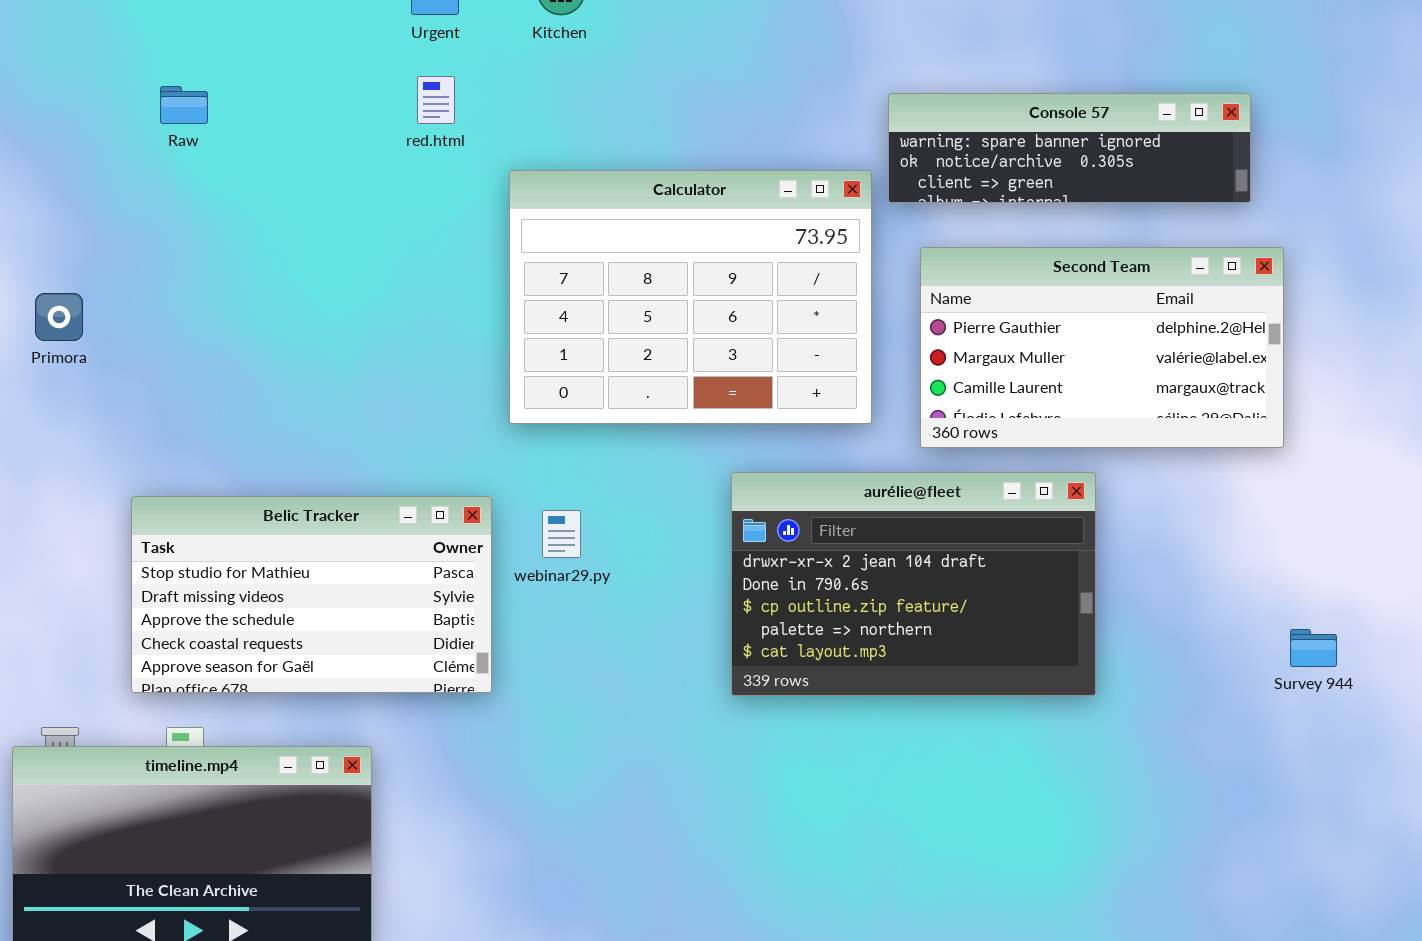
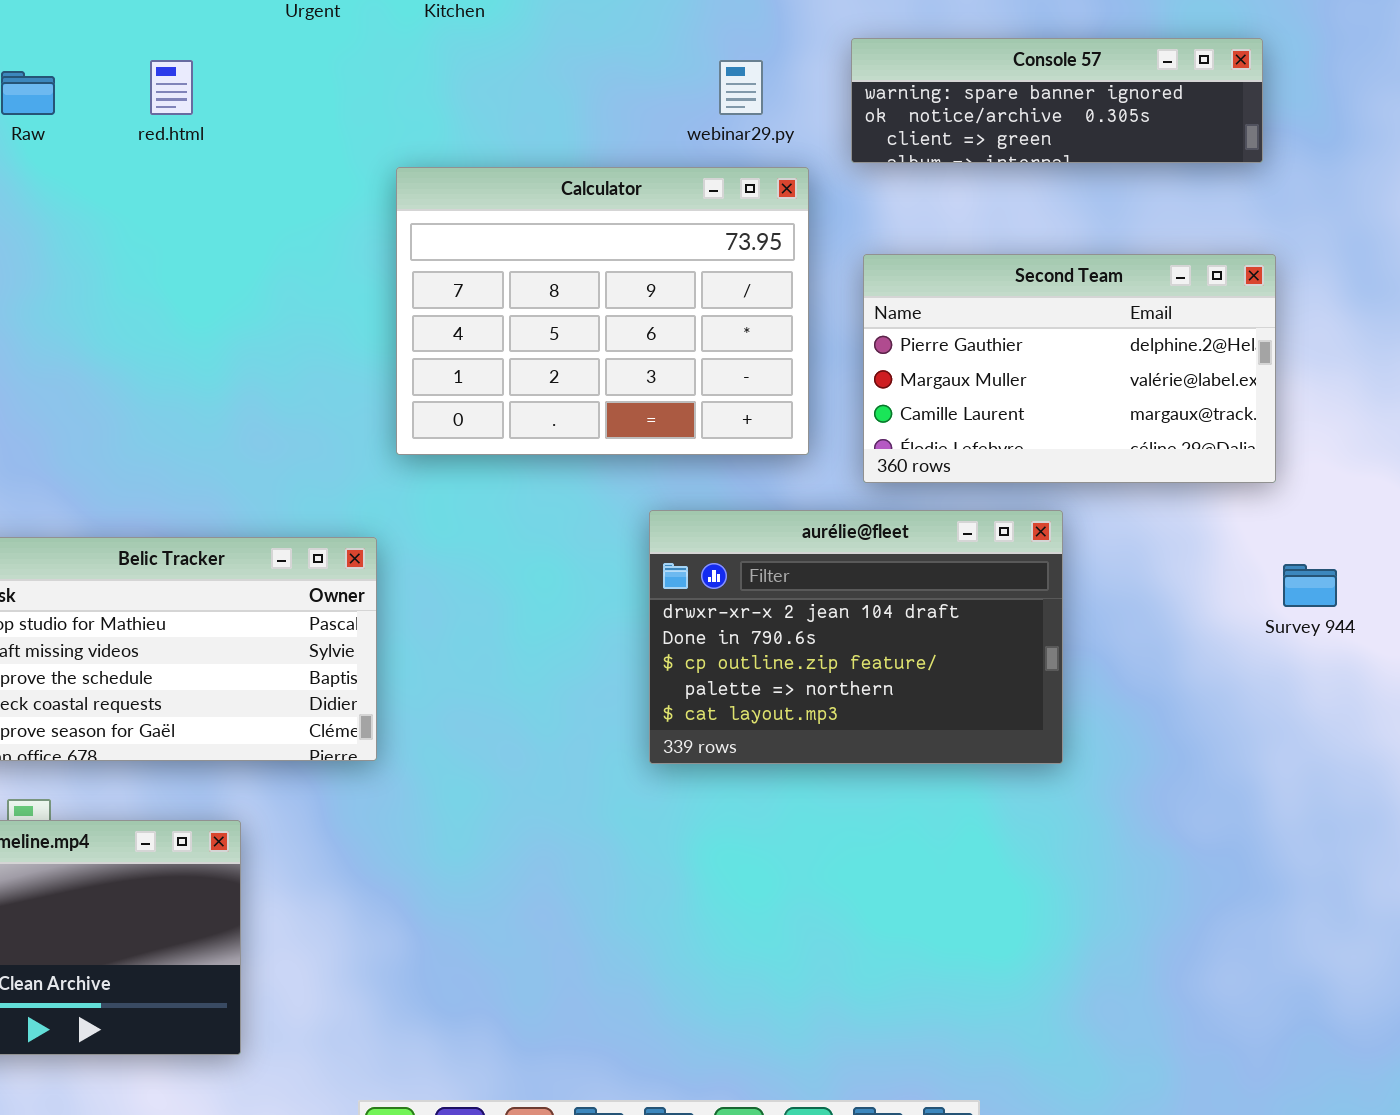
red.html: [417,76,455,124] -> [150,60,193,115], moved
Console 57: [888,93,1251,203] -> [851,38,1263,163], moved
webinar29.py: [542,510,581,558] -> [719,60,763,115], moved
Survey 944: [1290,629,1337,667] -> [1283,564,1337,607], moved

